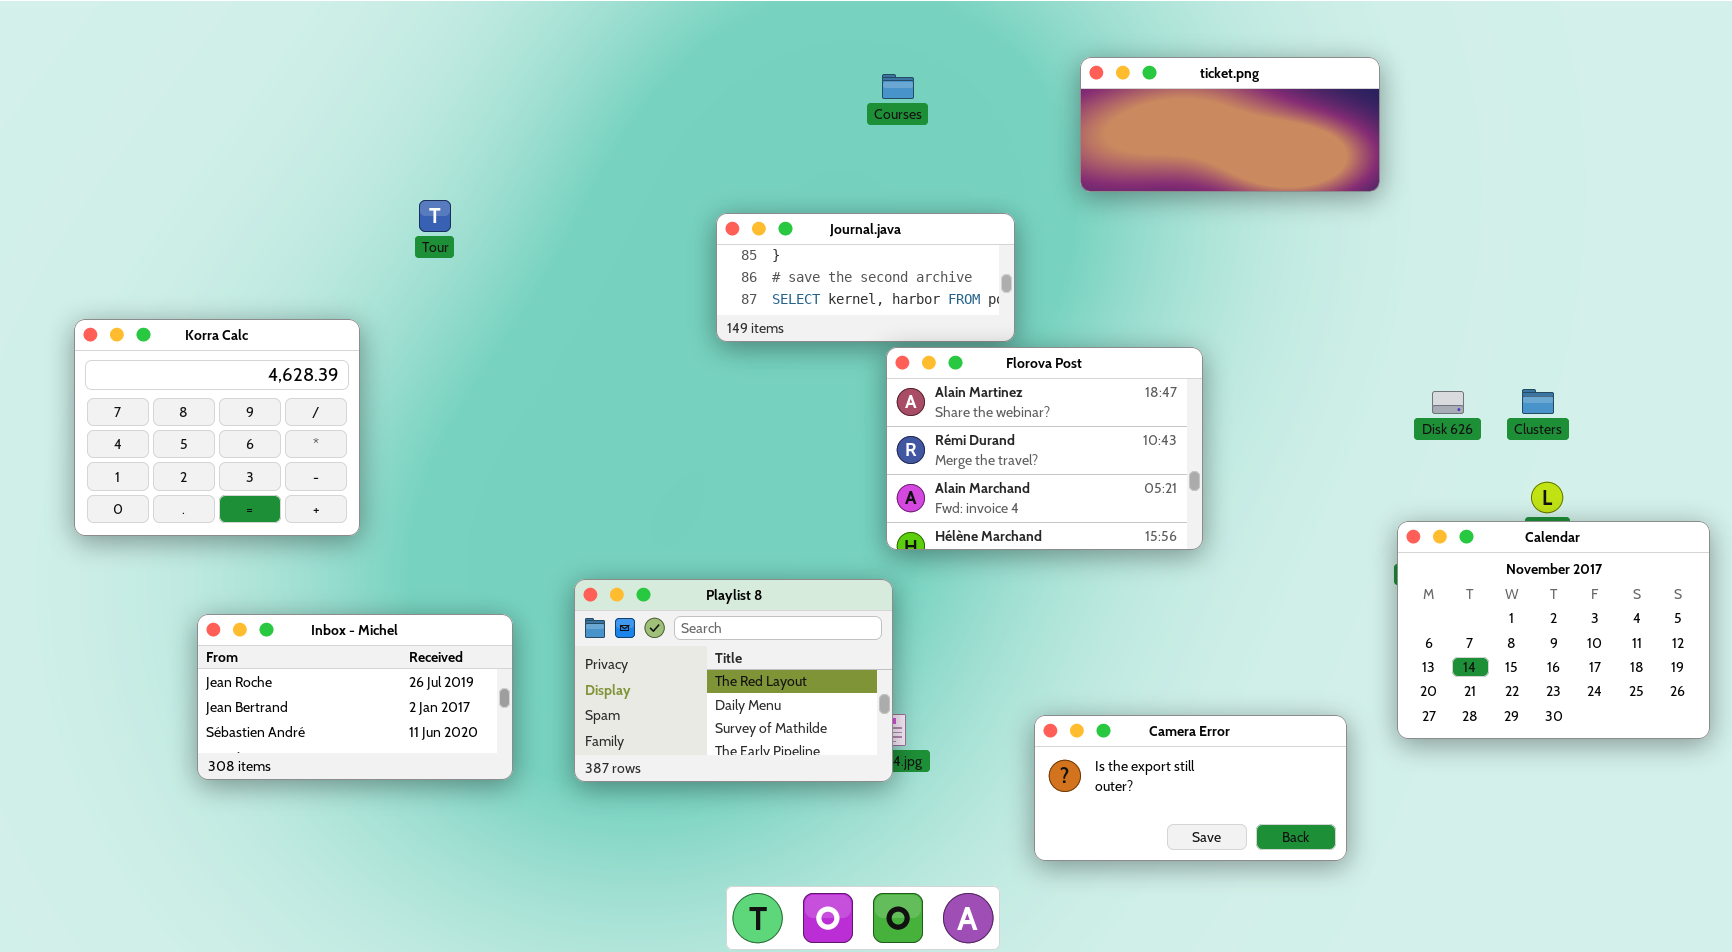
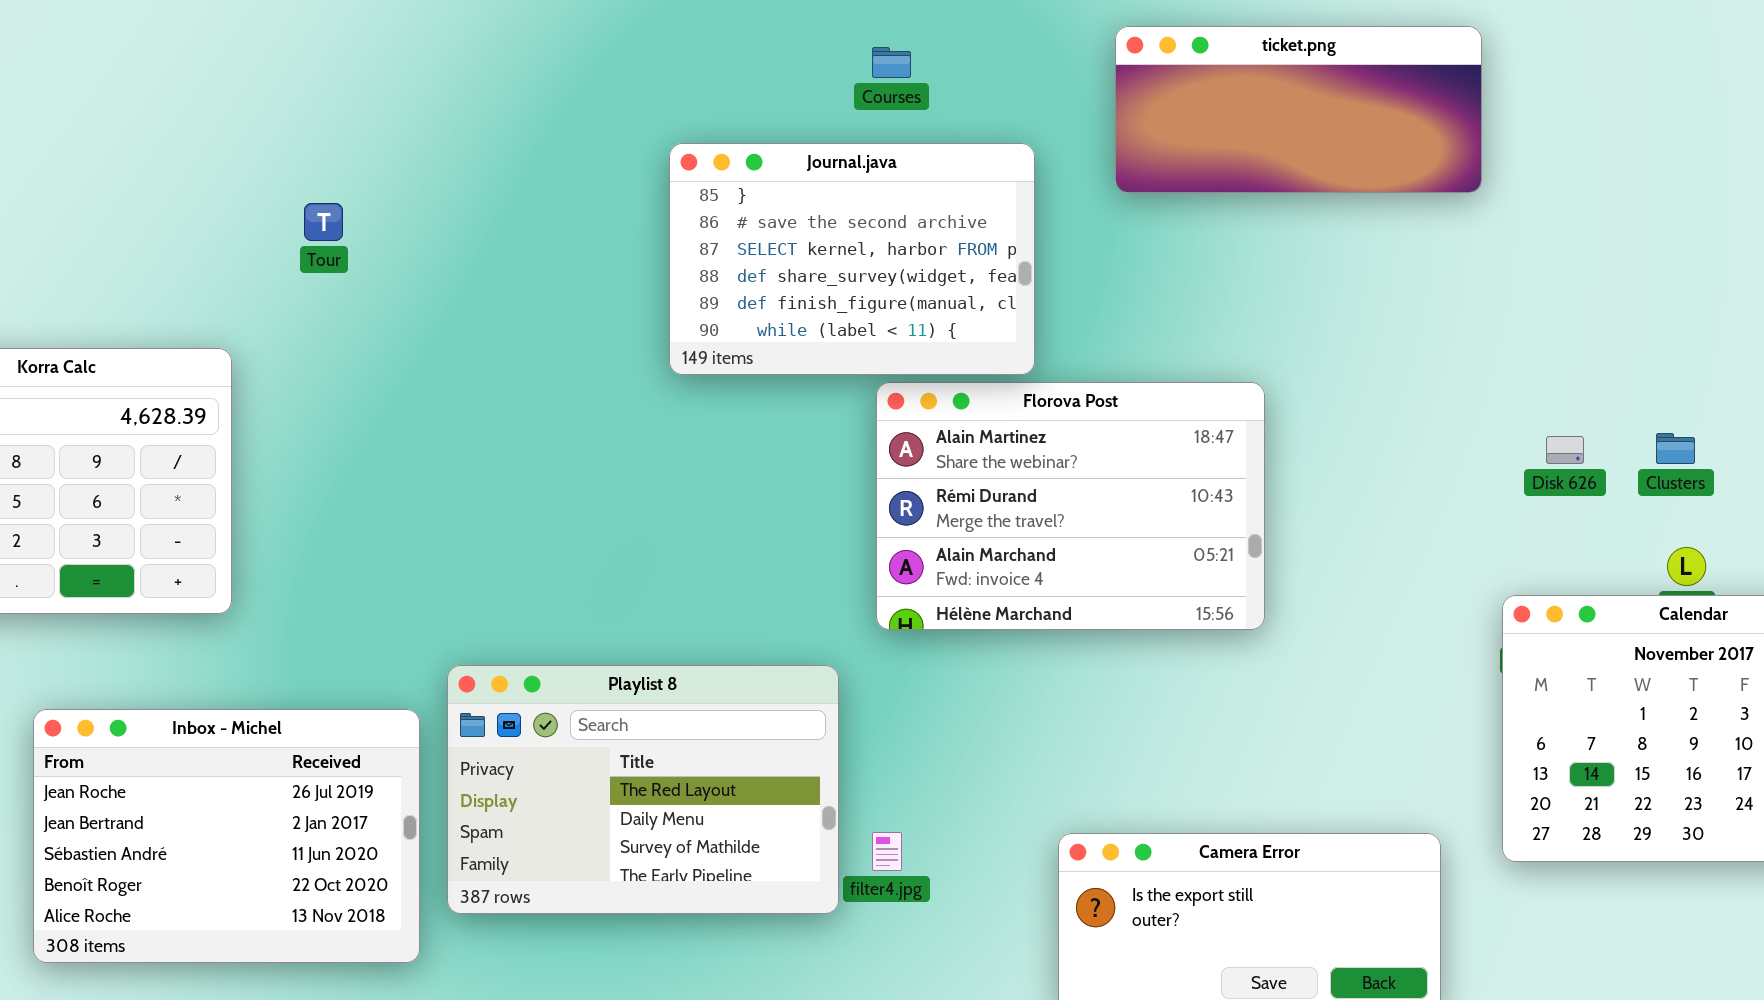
Journal.java: [716,213,1015,342] -> [669,143,1035,375], resized
Playlist 8: [574,579,893,782] -> [447,665,839,914], moved
Inbox - Michel: [197,614,513,780] -> [33,709,420,963], resized

